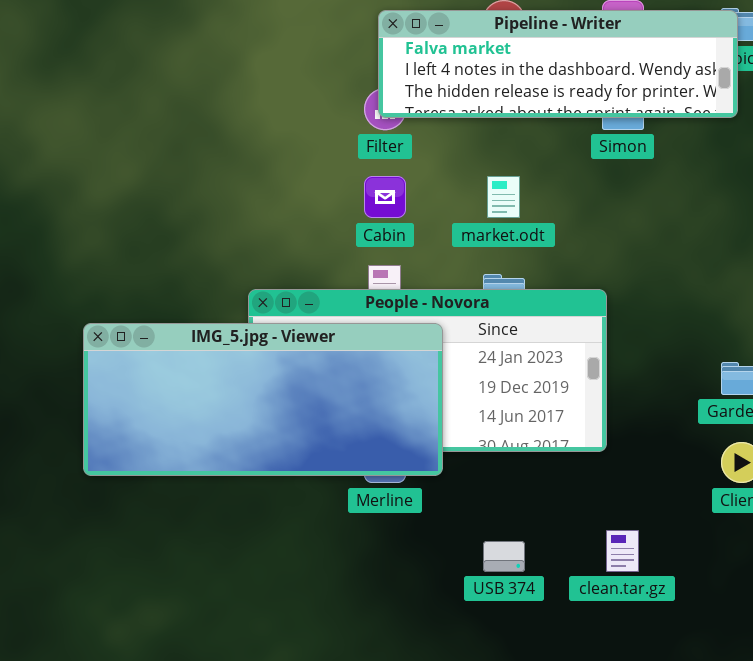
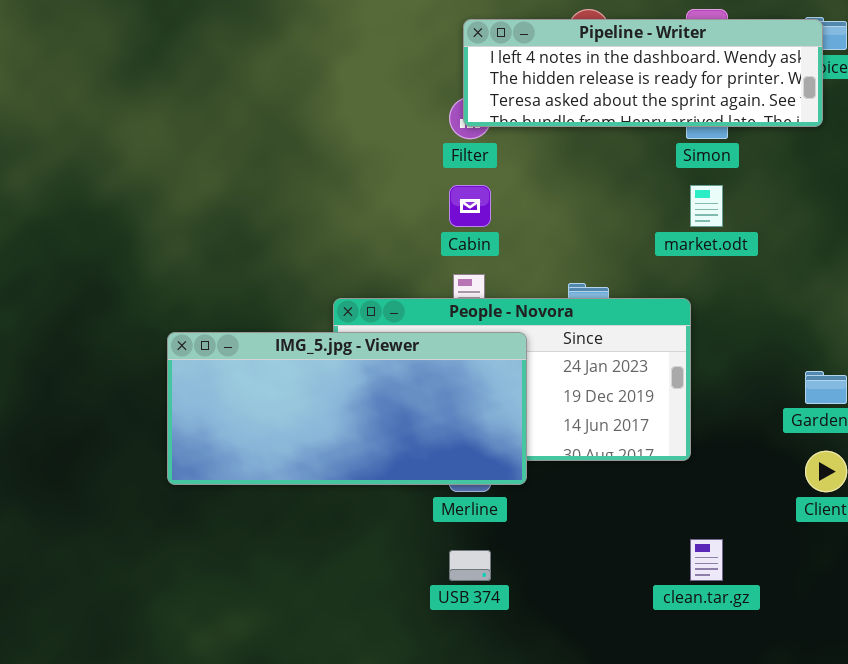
Pipeline - Writer: [378,10,738,118] -> [463,19,823,127], scrolled down 1 row
market.odt: [487,176,520,218] -> [690,185,723,227], moved
USB 374: [483,541,525,572] -> [449,550,491,581], moved

